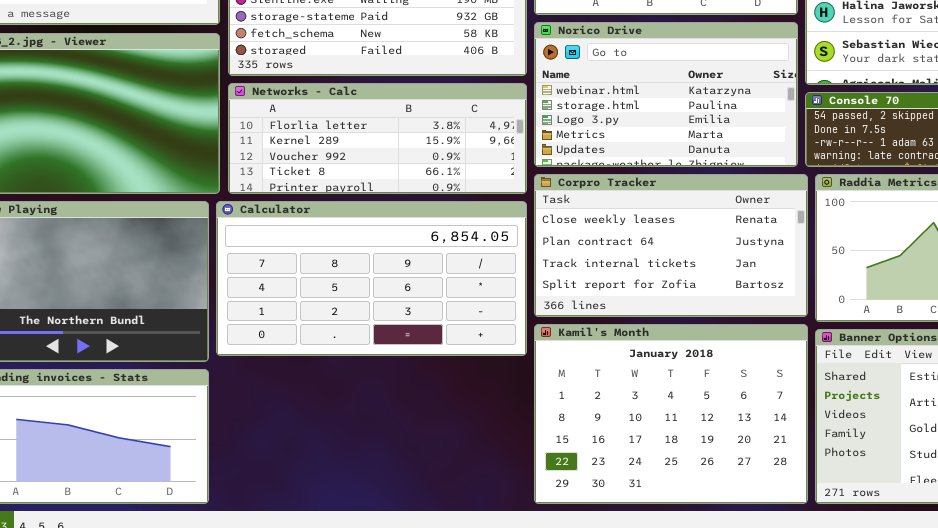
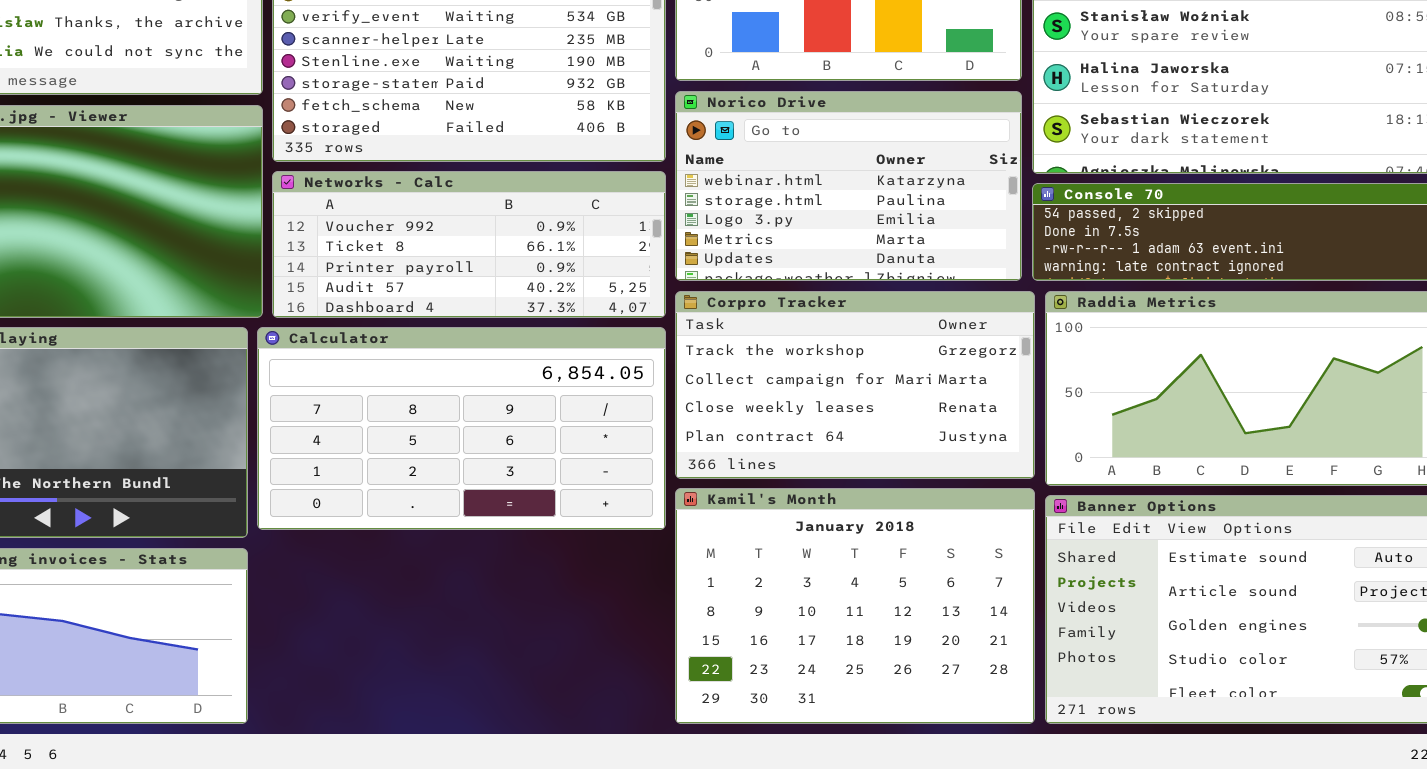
Networks - Calc: [228,83,527,194] -> [272,171,666,318], scrolled down 2 rows
Corpro Tracker: [534,174,808,317] -> [675,291,1035,479], scrolled up 2 rows

